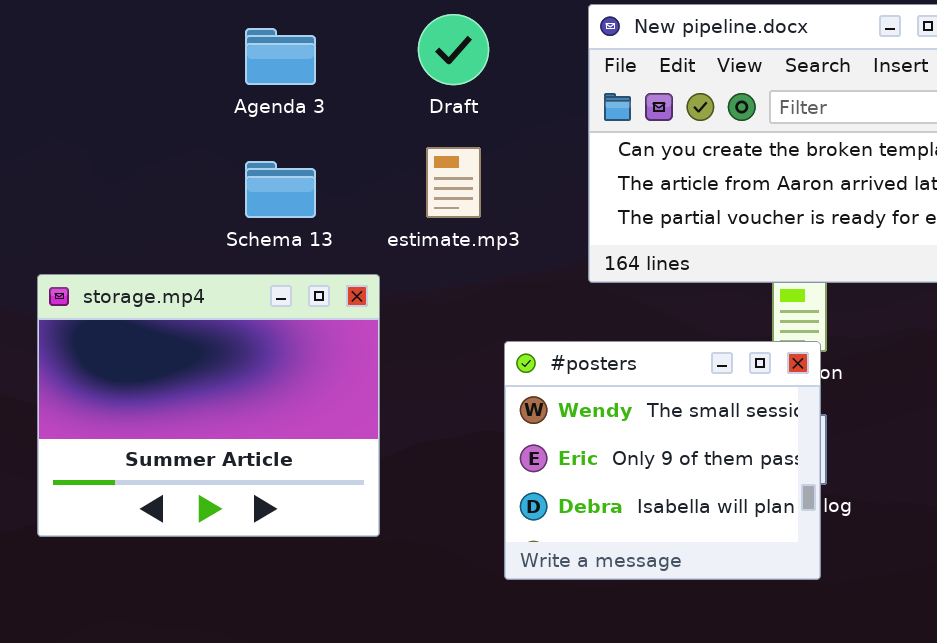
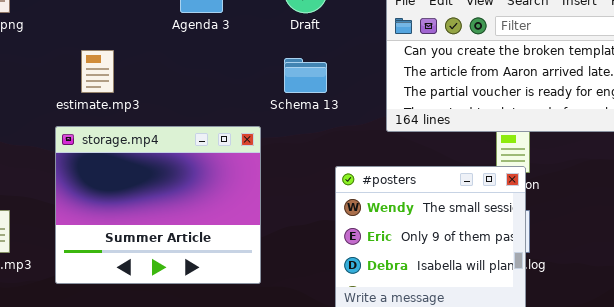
estimate.mp3: [426,147,481,218] -> [81,50,114,93], moved
Schema 13: [245,161,316,218] -> [284,58,327,93], moved

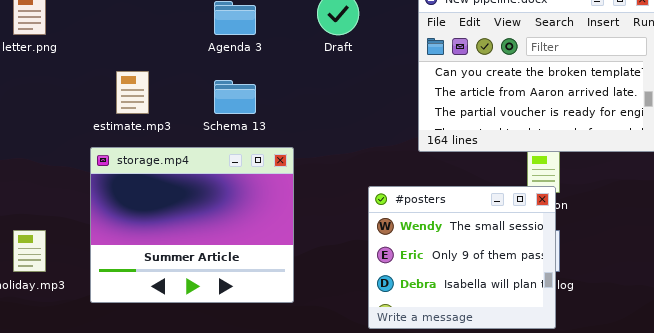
Schema 13: [284,58,327,93] -> [214,80,256,114], moved

